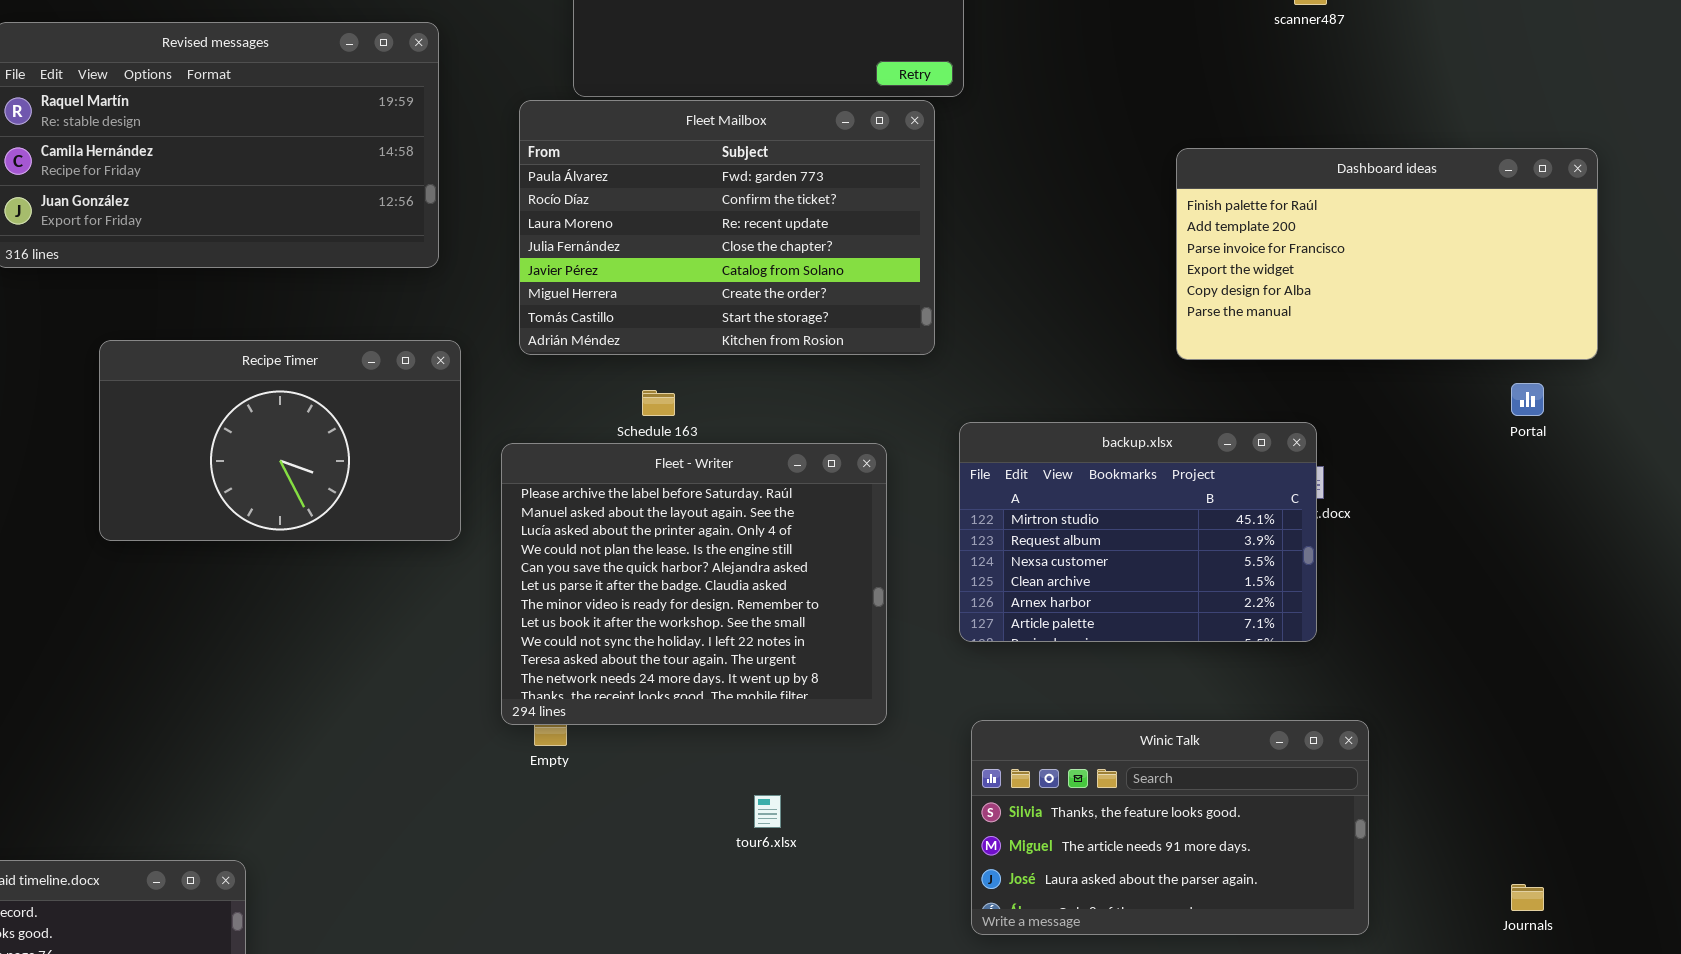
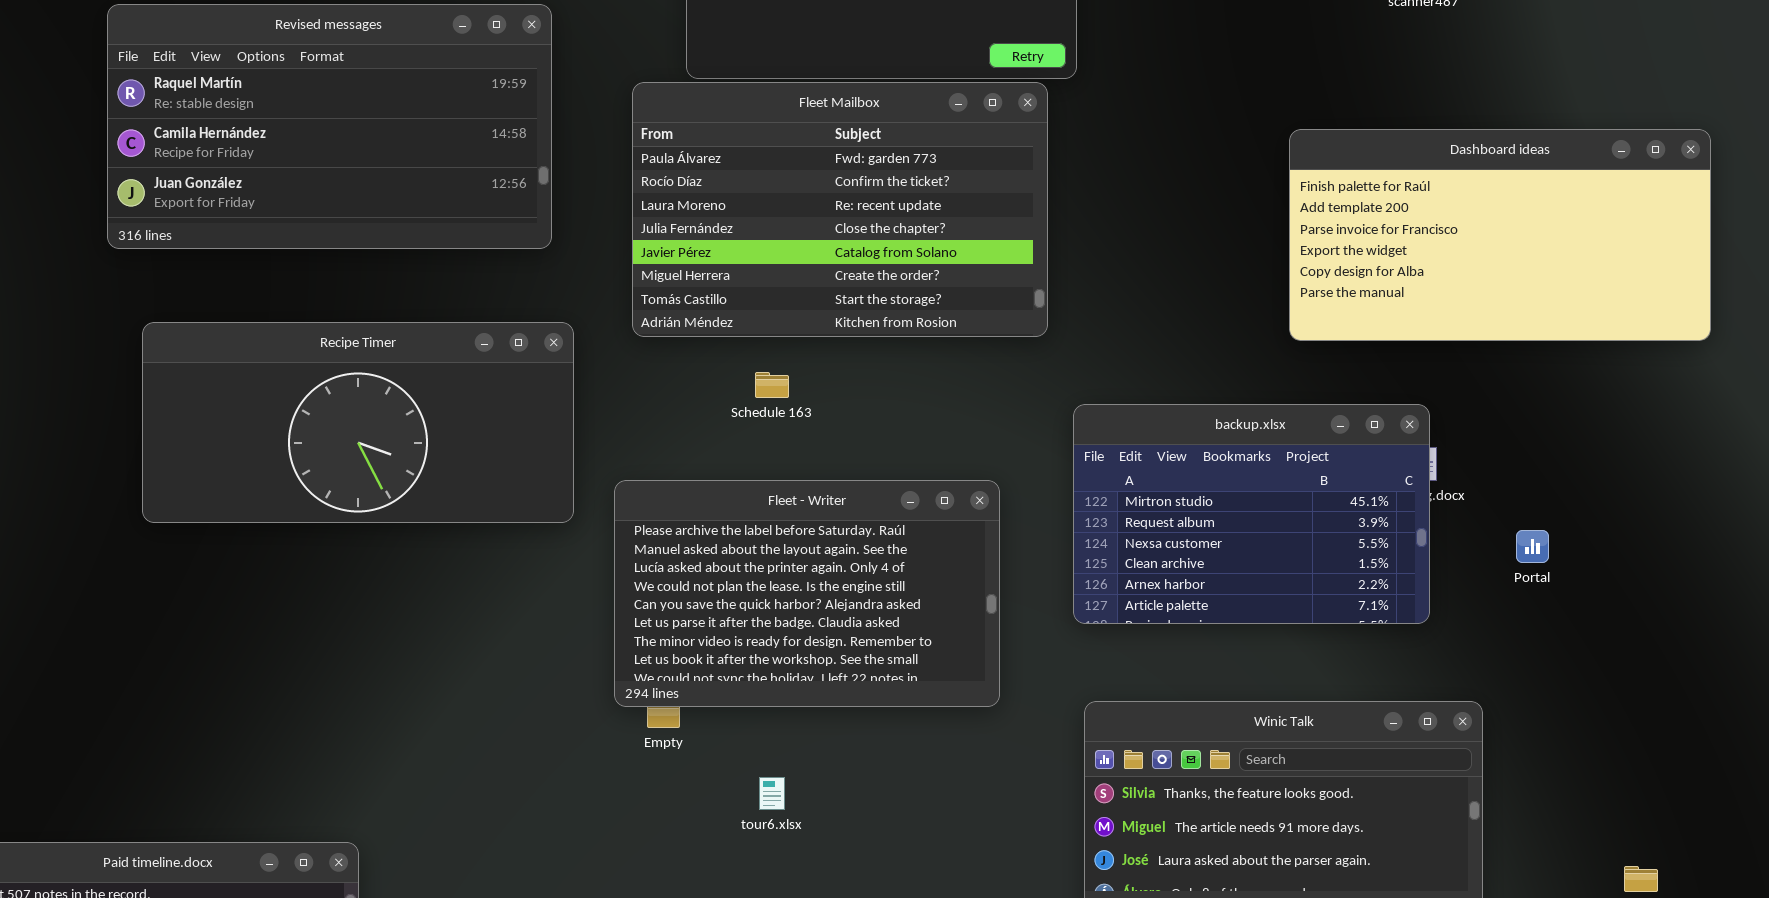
Recipe Timer: [99,340,461,541] -> [142,322,574,523], resized
Portal: [1511,383,1544,416] -> [1516,530,1549,563], moved
Fleet - Writer: [501,443,887,725] -> [614,480,1000,707], resized
tour6.xlsx: [754,795,781,828] -> [759,777,785,810], moved

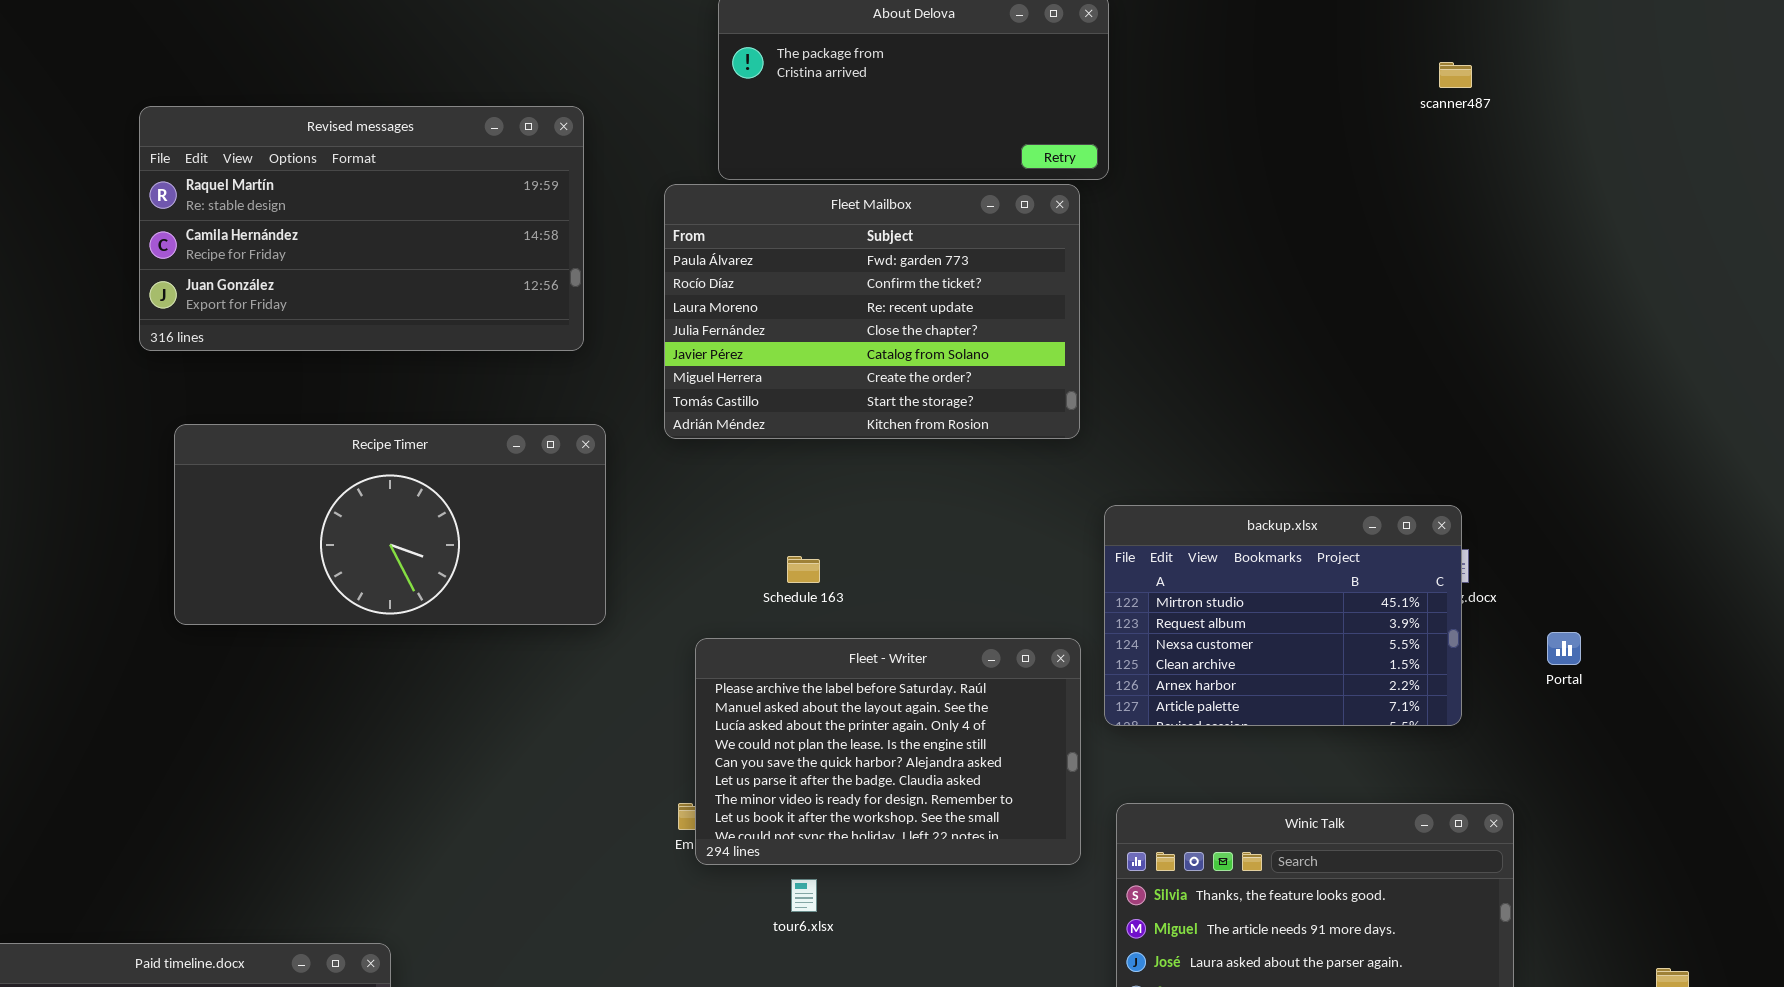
Dashboard ideas: [1289,129,1711,341] -> none, closed
Schedule 163: [755,372,789,398] -> [787,556,820,583], moved
Fleet - Writer: [614,480,1000,707] -> [695,638,1081,865], moved

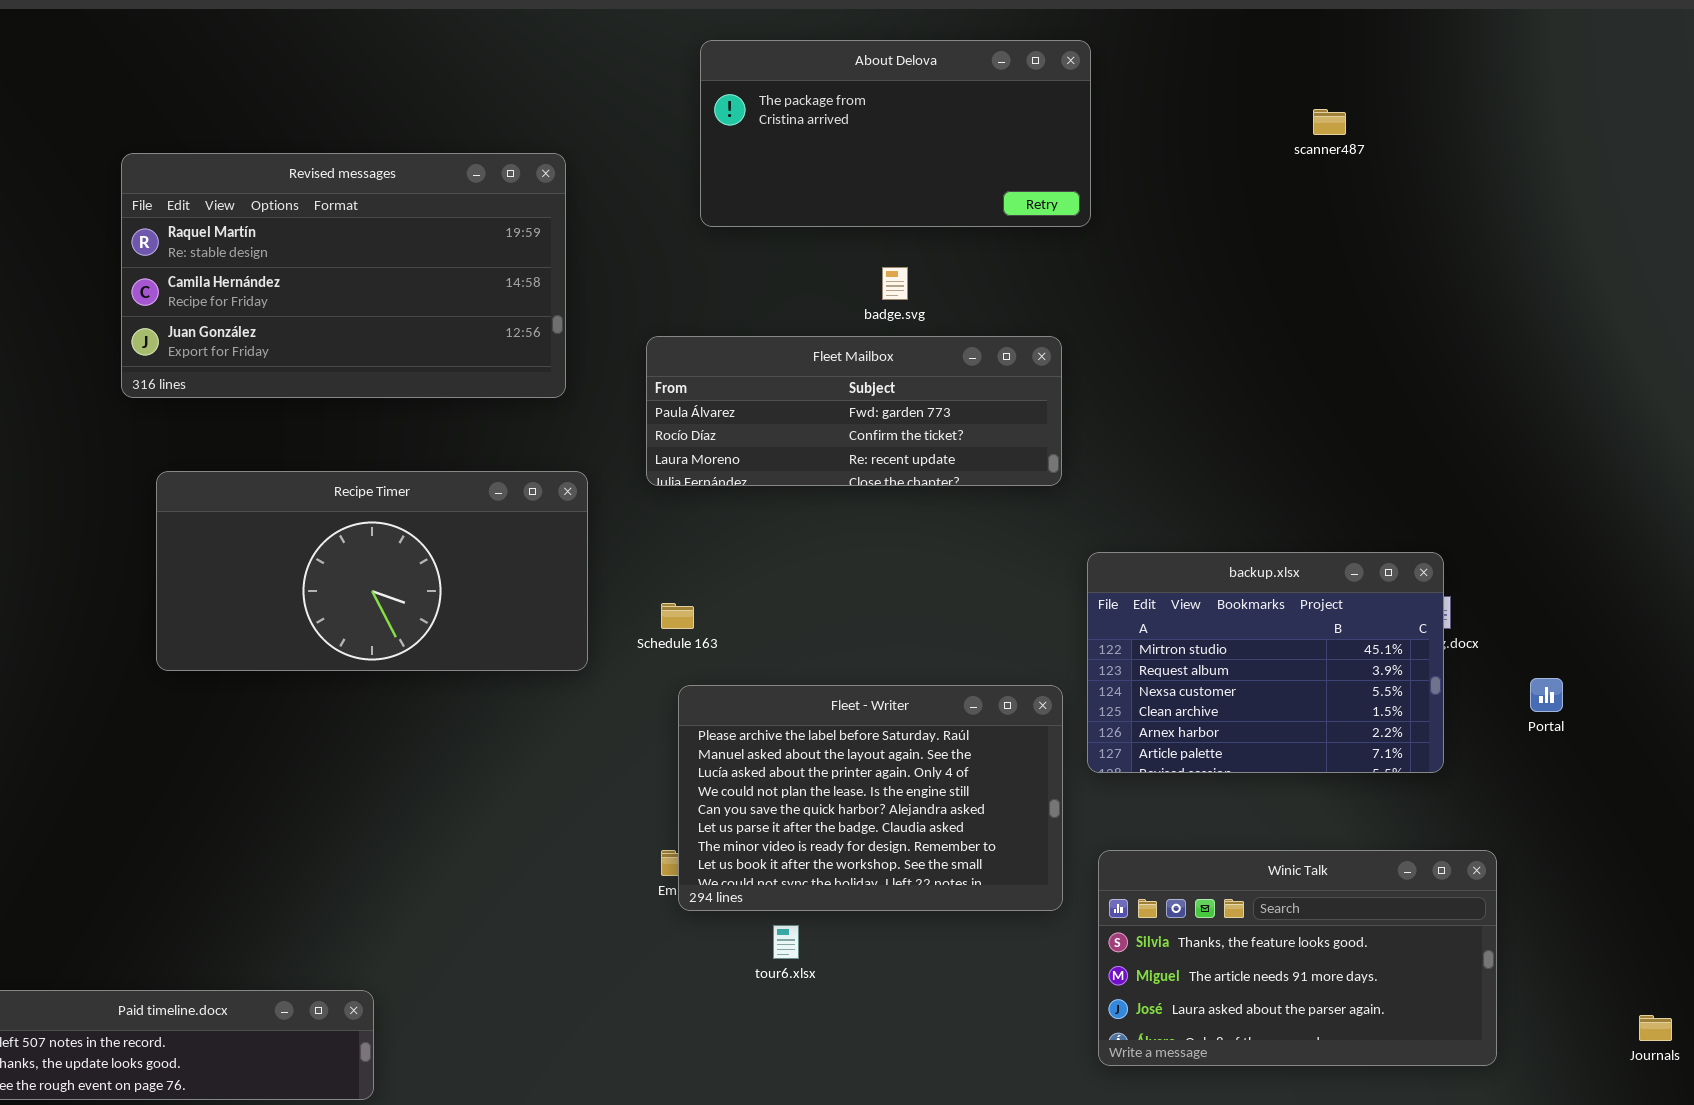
scanner487: [1439,62,1472,88] -> [1313,109,1346,135], moved
Fleet Mailbox: [664,184,1080,439] -> [646,336,1062,486], resized
Schedule 163: [787,556,820,583] -> [661,603,694,629], moved

